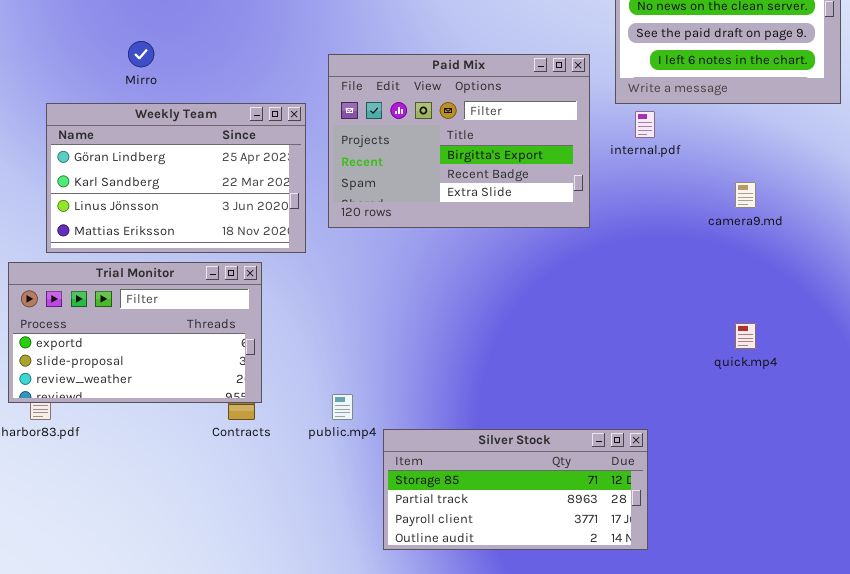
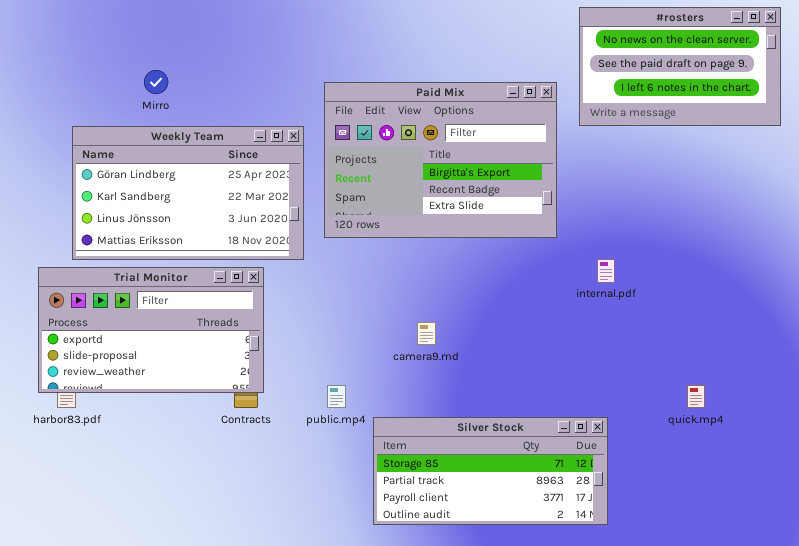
internal.pdf: [635,111,655,138] -> [597,259,615,283], moved
camera9.md: [735,182,756,208] -> [417,322,436,345], moved
quick.mp4: [735,323,756,349] -> [687,385,705,408], moved

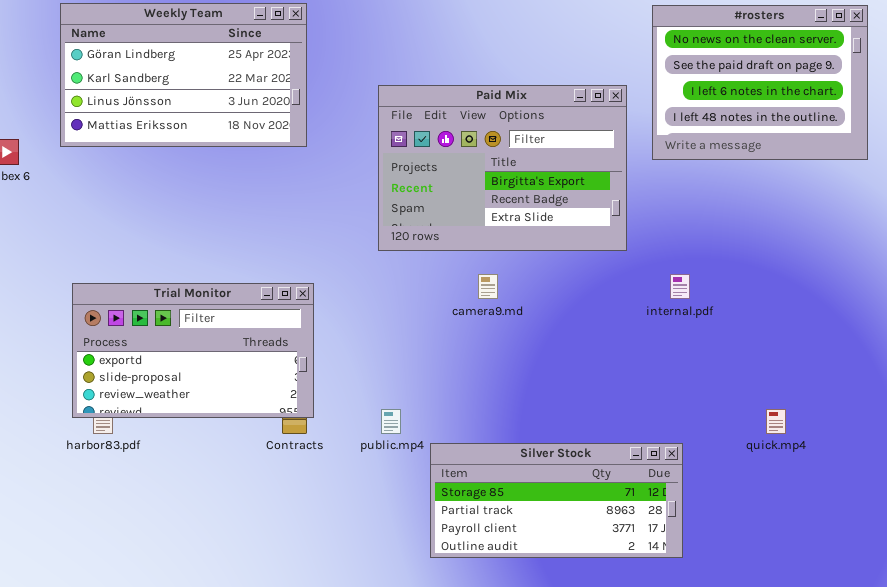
#rosters: [579,7,781,126] -> [652,5,868,160], resized
Weekly Team: [72,126,304,260] -> [60,3,307,147], moved
camera9.md: [417,322,436,345] -> [478,274,498,299], moved

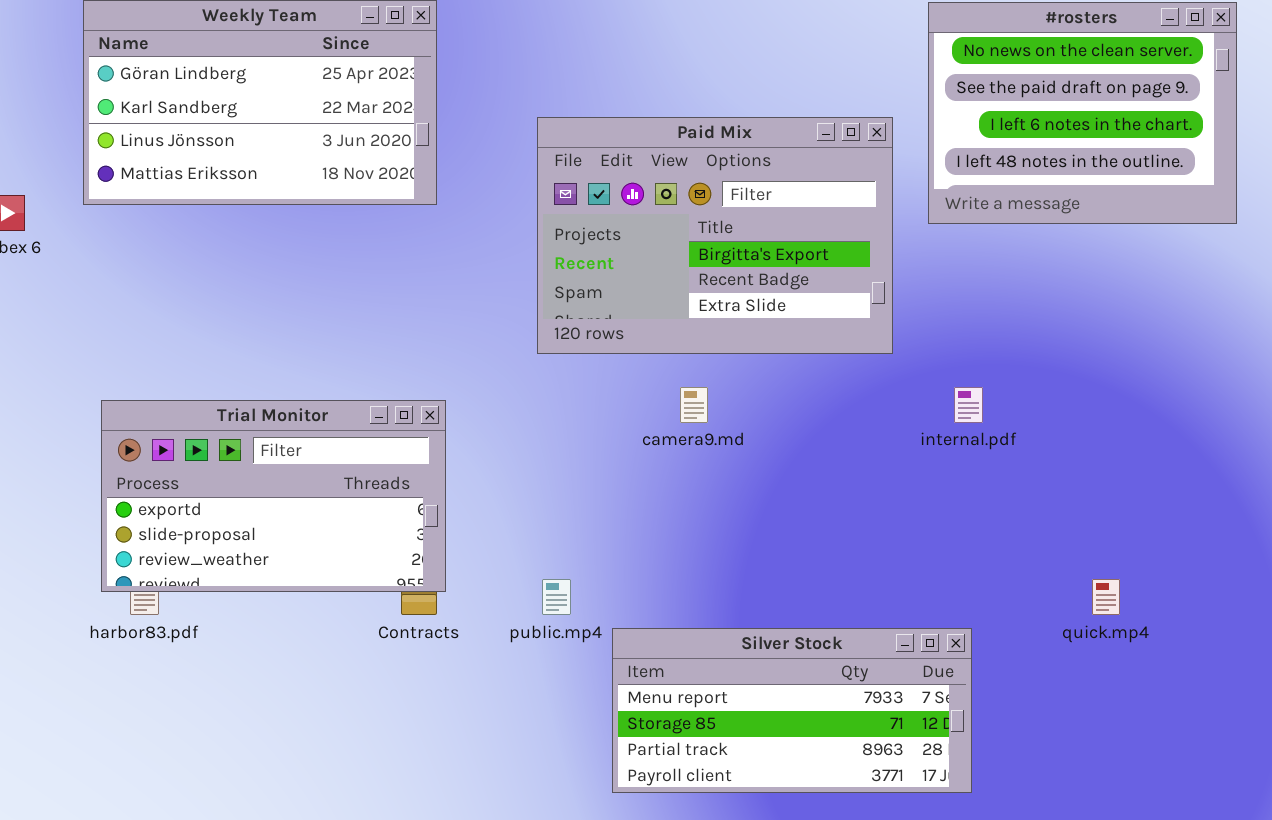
Silver Stock: [430,443,683,558] -> [612,628,972,793], scrolled up 1 row

